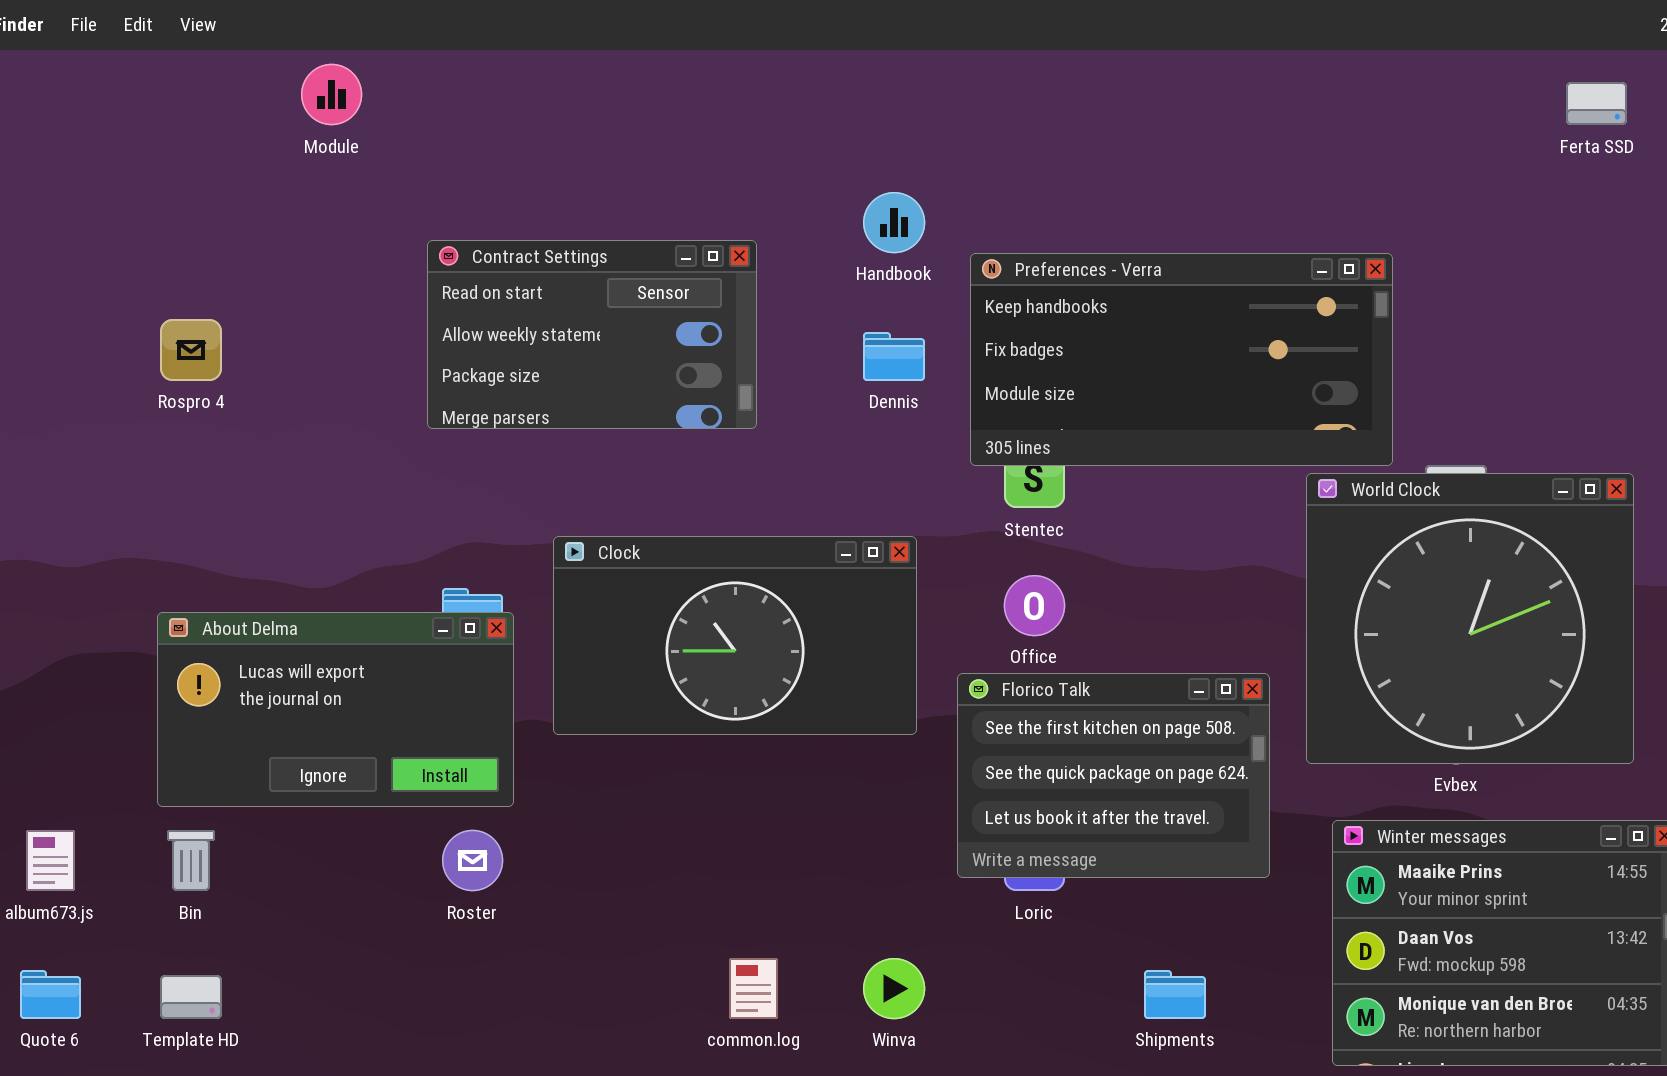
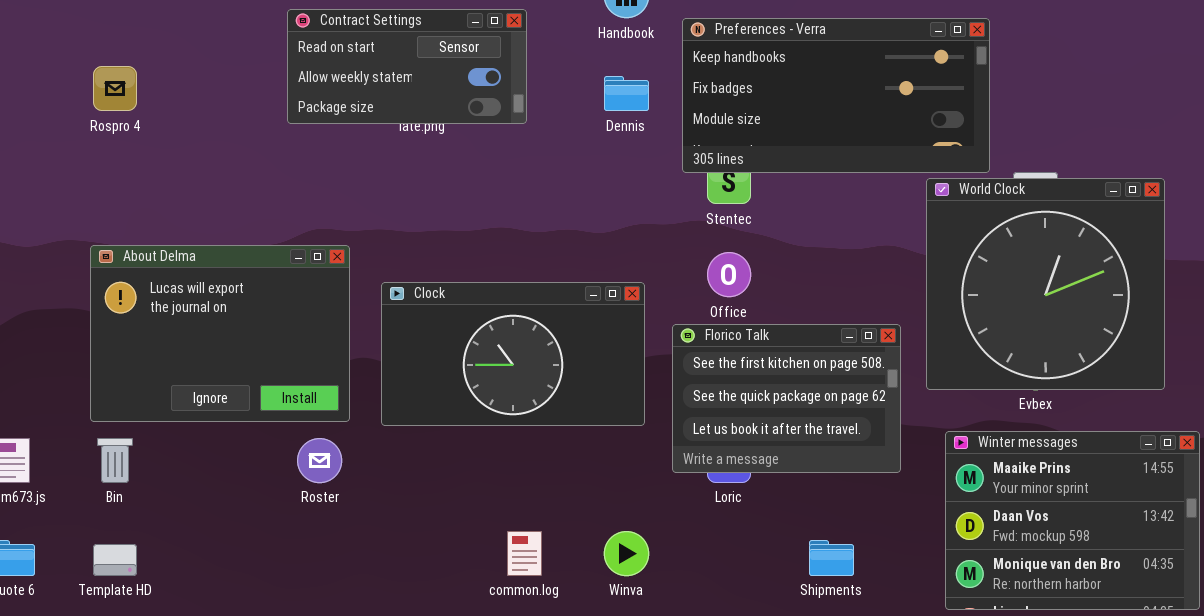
Contract Settings: [427,240,757,429] -> [287,9,527,124], resized
Clock: [553,536,917,735] -> [381,282,645,426], moved
About Delma: [157,612,514,807] -> [90,245,350,422], resized

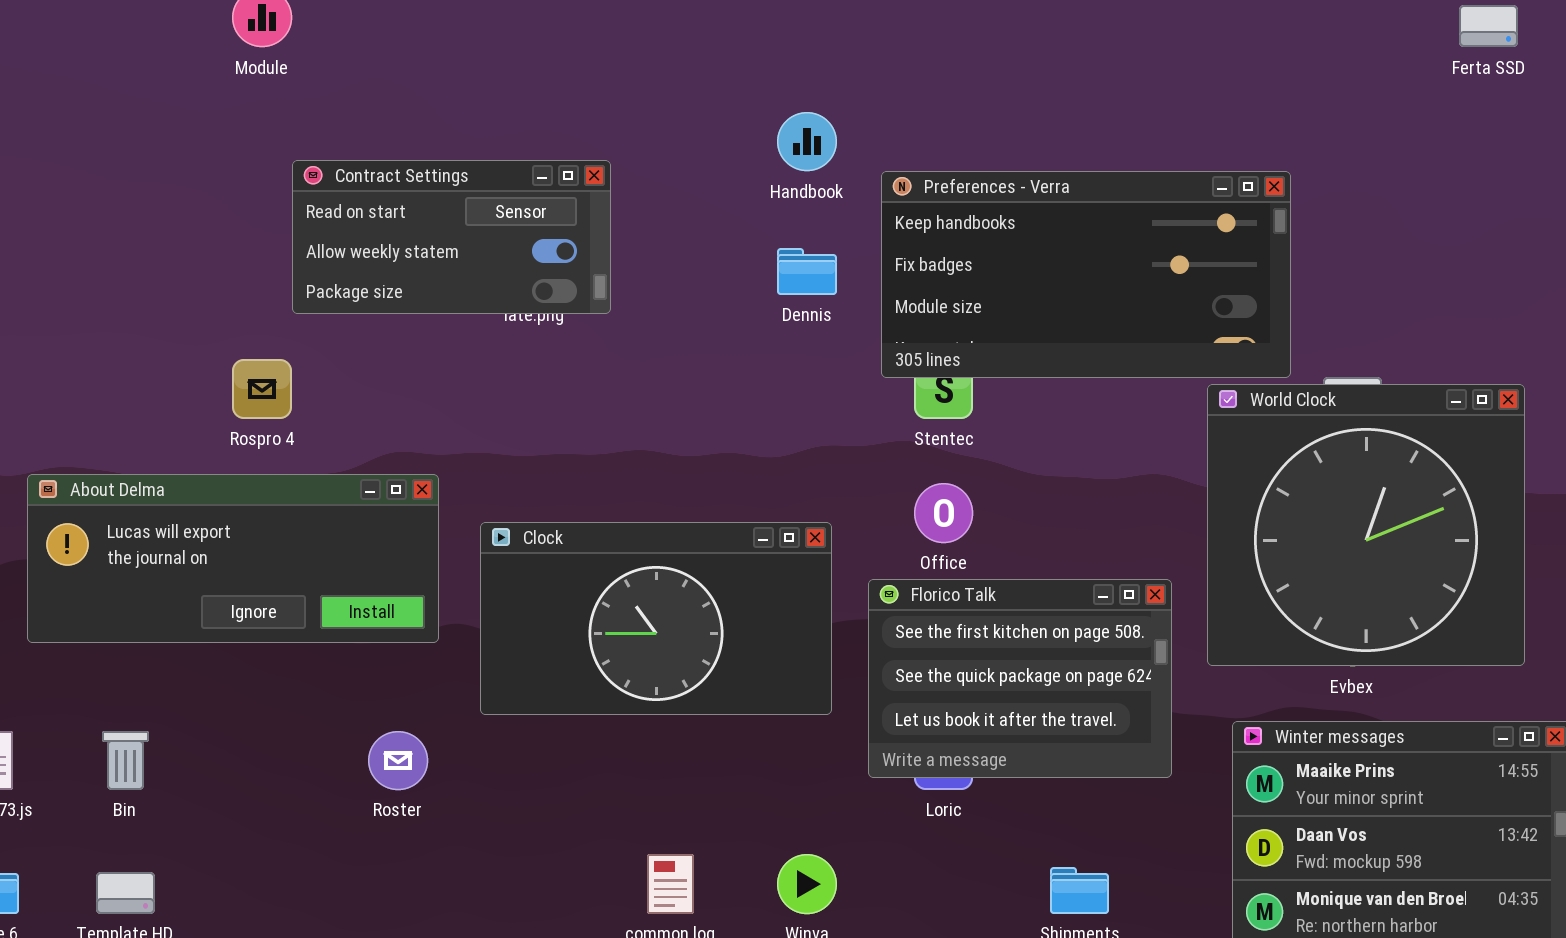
Contract Settings: [287,9,527,124] -> [292,160,611,314], moved
Rospro 4: [93,66,137,111] -> [232,359,292,419], moved
About Delma: [90,245,350,422] -> [27,474,439,643], resized

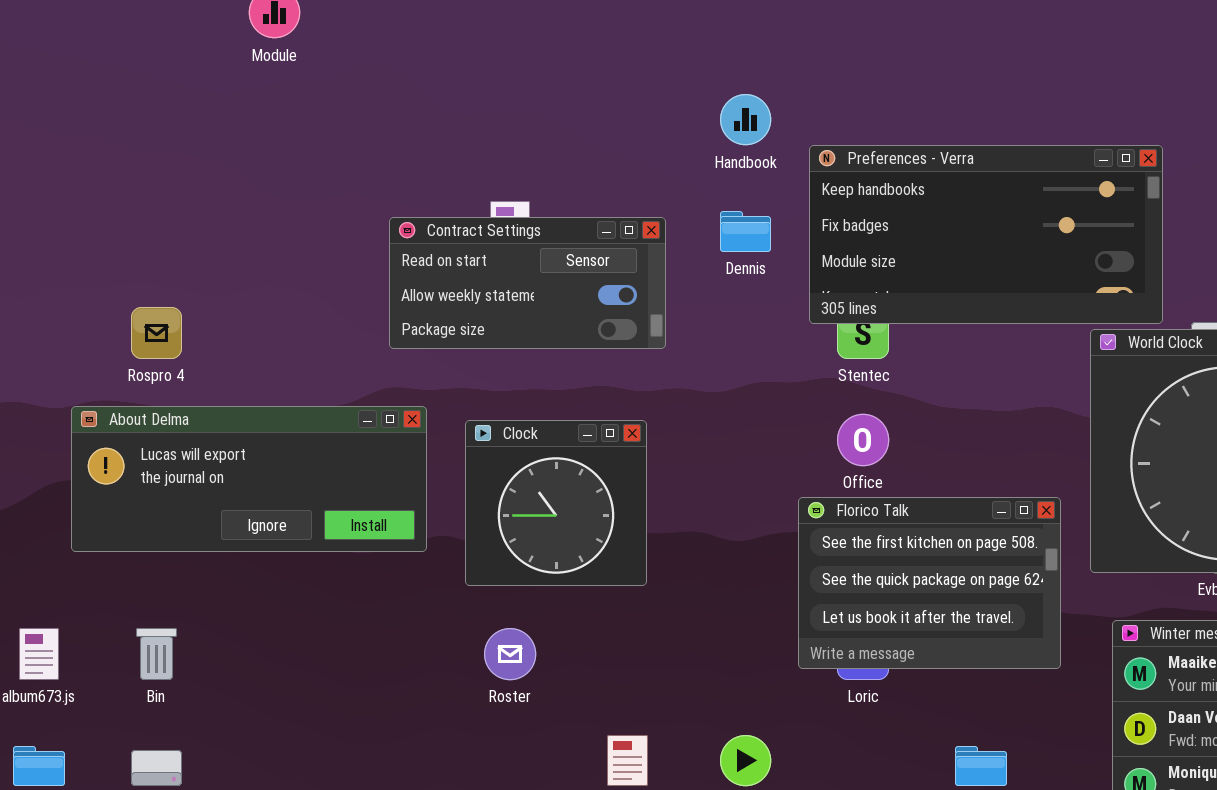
Contract Settings: [292,160,611,314] -> [389,217,666,349], moved
Rospro 4: [232,359,292,419] -> [131,307,182,359], moved
Clock: [480,522,832,715] -> [465,420,647,586], moved, resized
Roster: [368,731,428,790] -> [484,628,536,680], moved

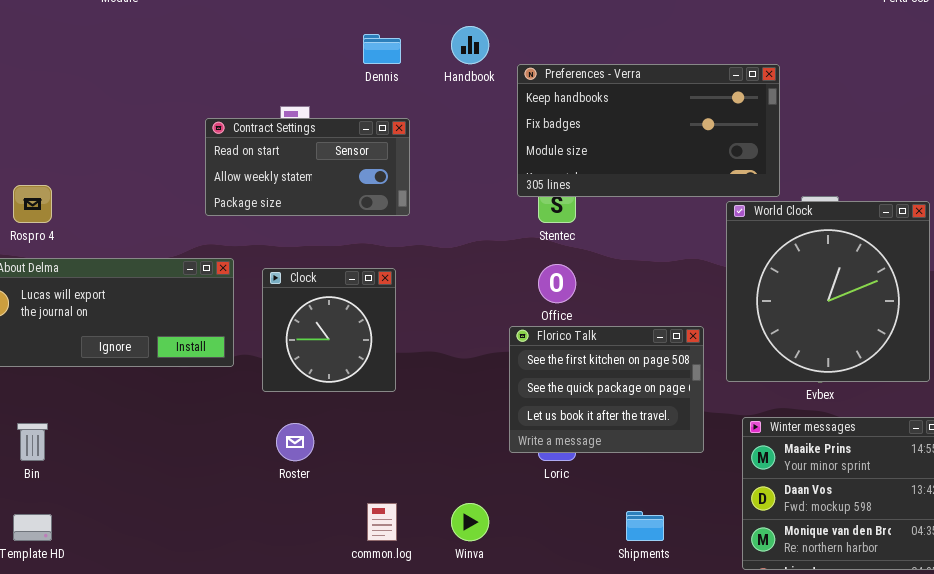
Dennis: [720,211,771,252] -> [363,34,401,64], moved

